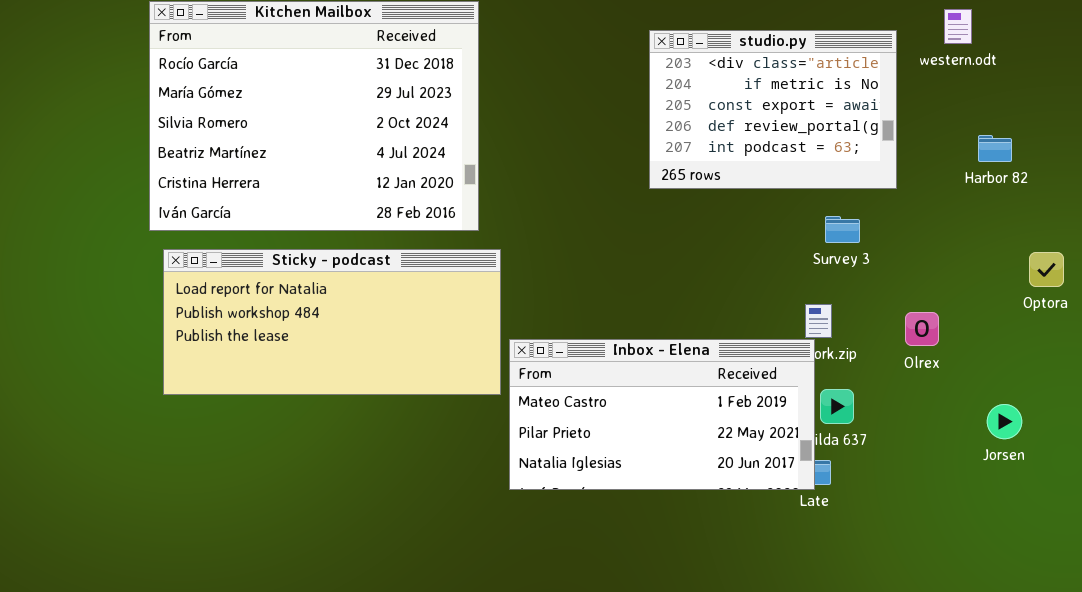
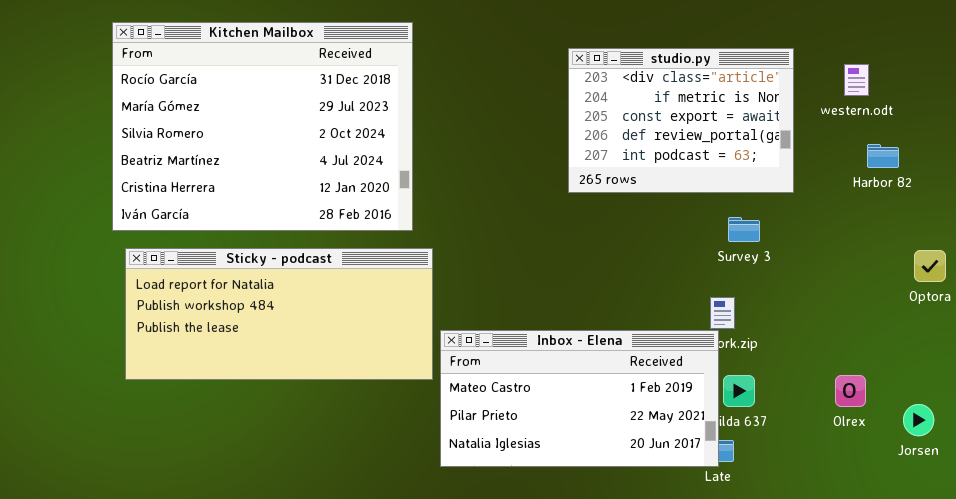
western.odt: [944,9,972,44] -> [844,64,869,96], moved
Olrex: [905,312,939,346] -> [835,375,866,407], moved
Jorsen: [987,404,1022,439] -> [903,404,934,436], moved

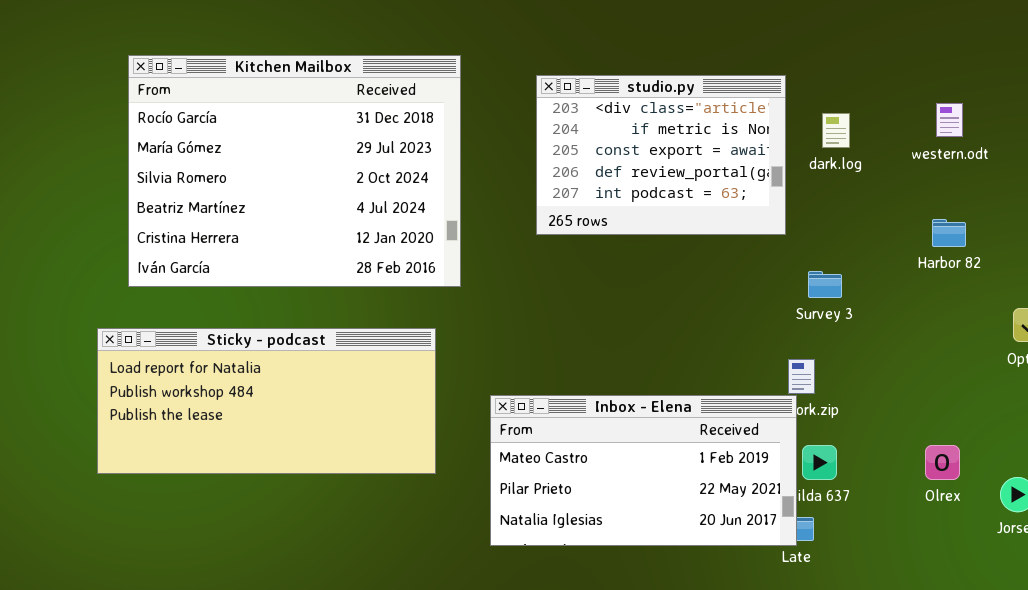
studio.py: [568,48,794,193] -> [536,75,786,235], moved
Harbor 82: [867,144,899,168] -> [932,219,966,247], moved
Sticky - podcast: [125,248,433,380] -> [97,328,436,474], moved

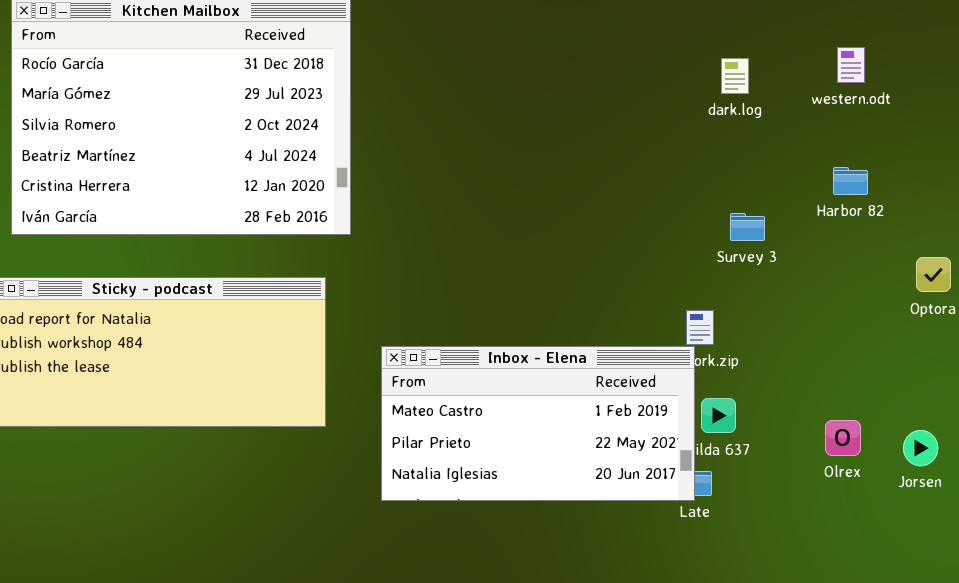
studio.py: [536,75,786,235] -> none, closed
Survey 3: [808,271,842,298] -> [730,213,765,241], moved
Olrex: [925,445,960,480] -> [825,420,861,456], moved

